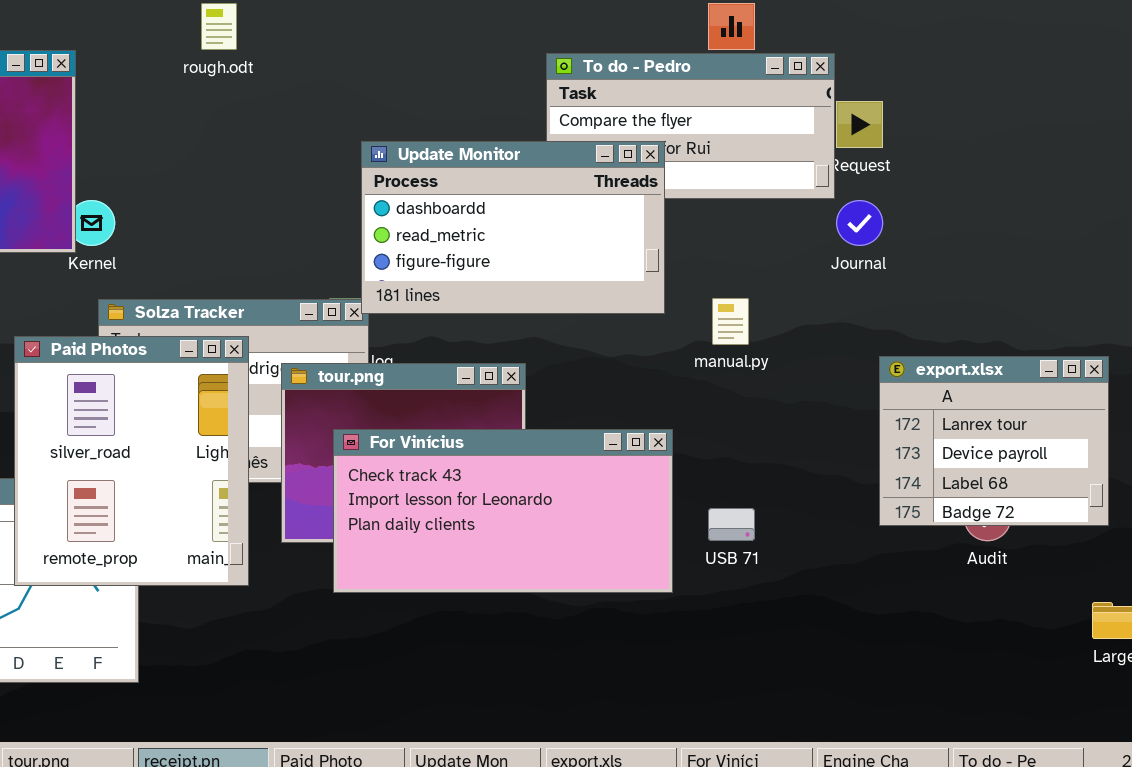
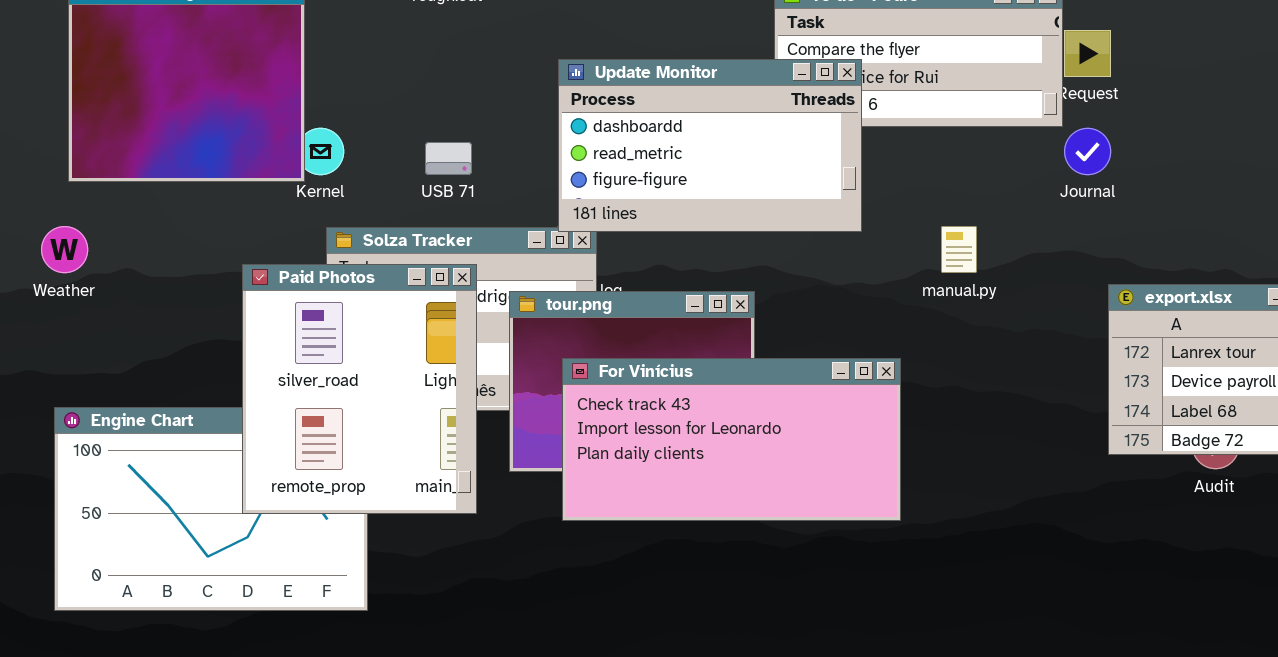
Update Monitor: [361,141,665,314] -> [558,59,862,232], moved
USB 71: [708,508,755,541] -> [425,142,472,175], moved

